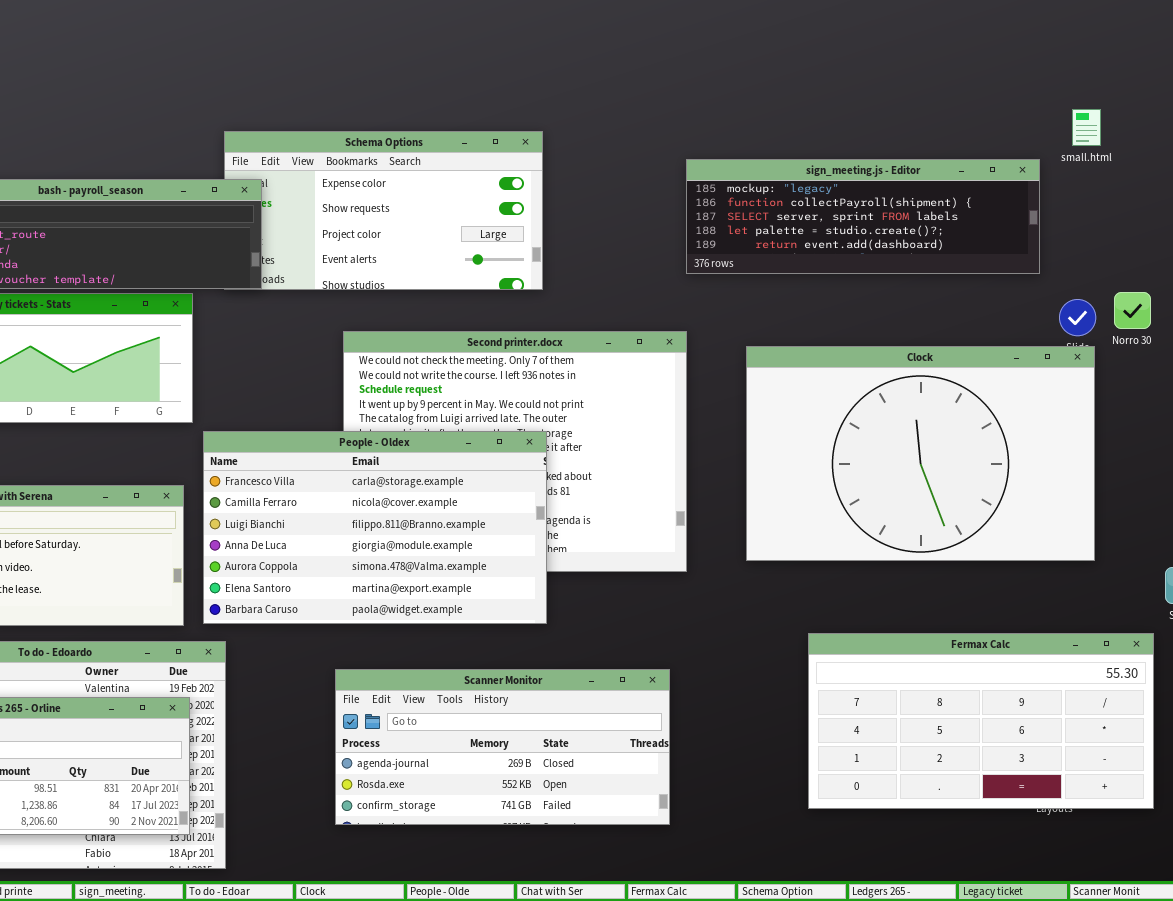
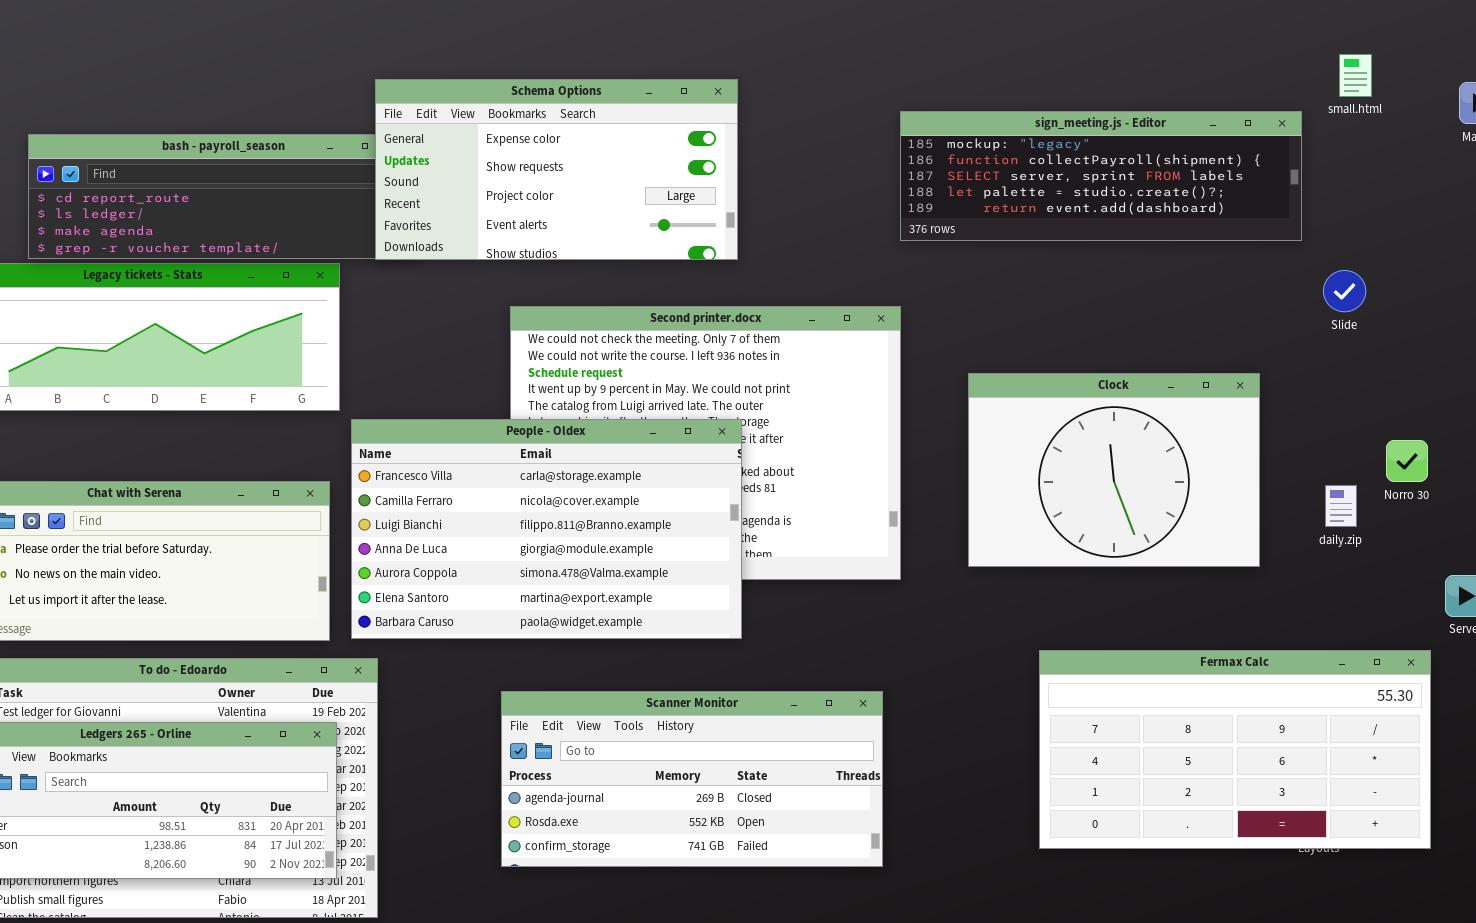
Schema Options: [224,131,543,290] -> [375,79,738,260], raised
Norro 30: [1114,292,1151,329] -> [1386,440,1428,482], moved
Clock: [746,346,1095,561] -> [968,373,1260,567], resized

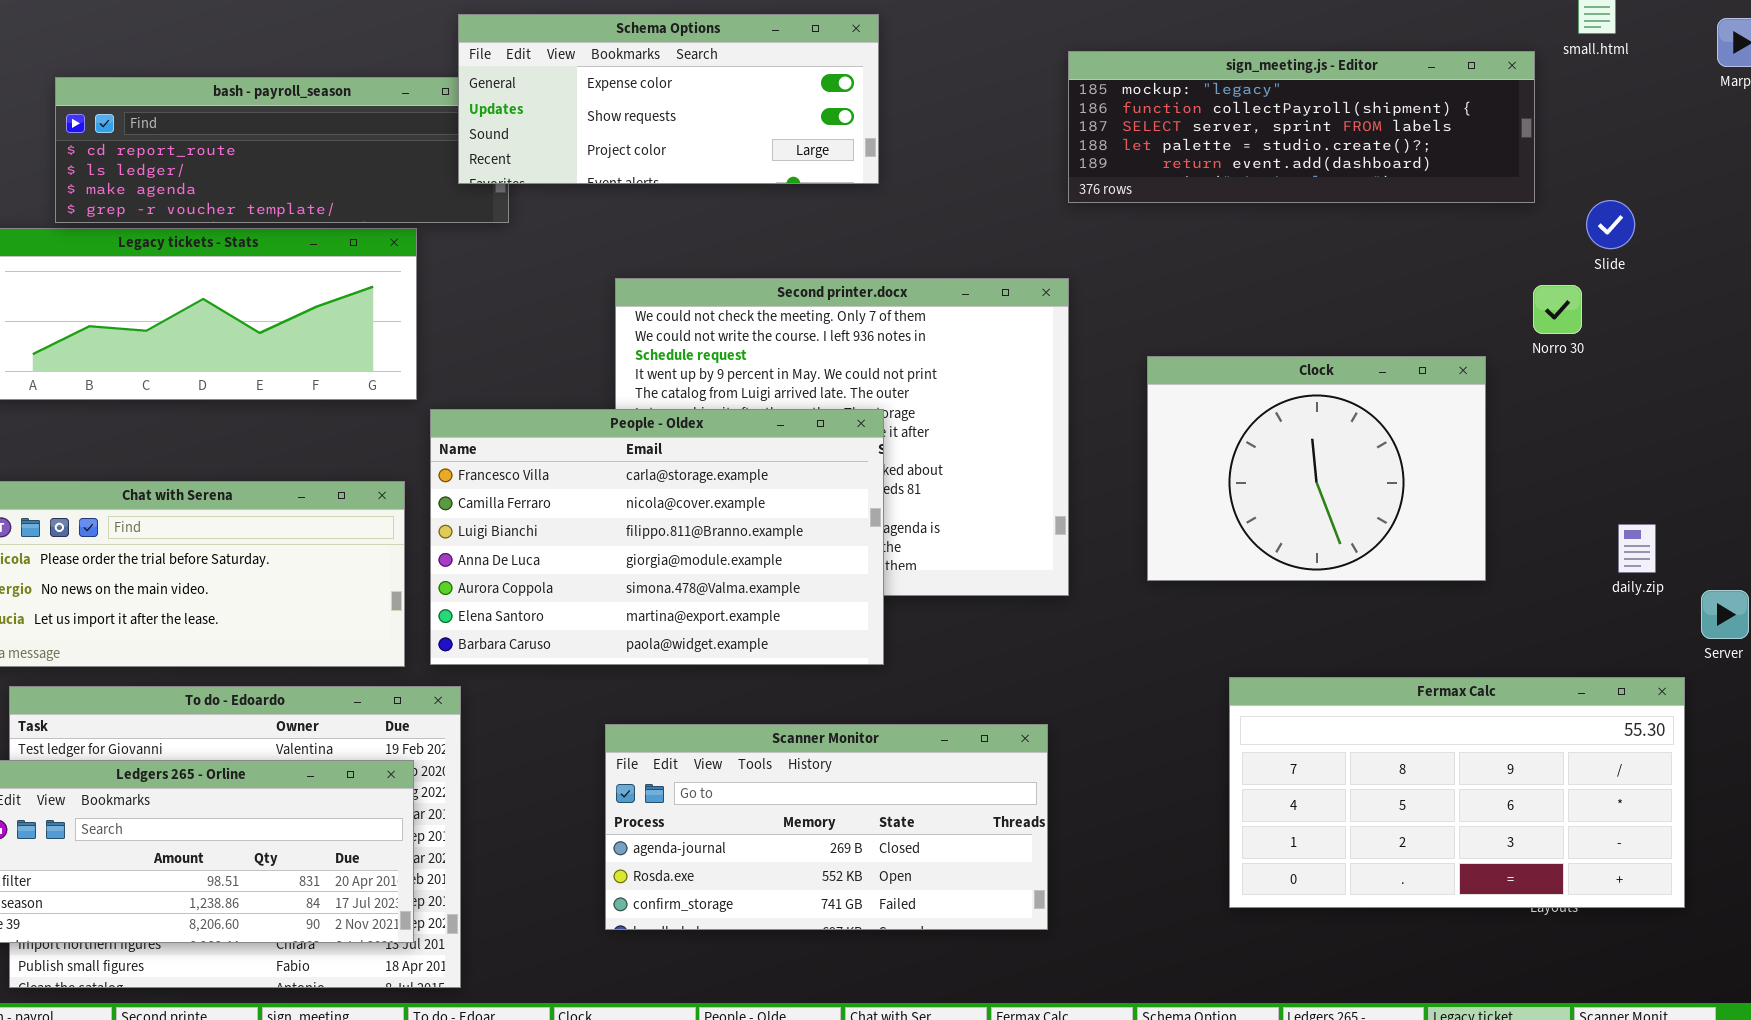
Schema Options: [375,79,738,260] -> [458,14,879,184], resized
Slide: [1323,270,1366,312] -> [1586,200,1635,249], moved
Norro 30: [1386,440,1428,482] -> [1533,285,1582,334], moved
daily.zip: [1325,485,1357,527] -> [1618,524,1656,573], moved

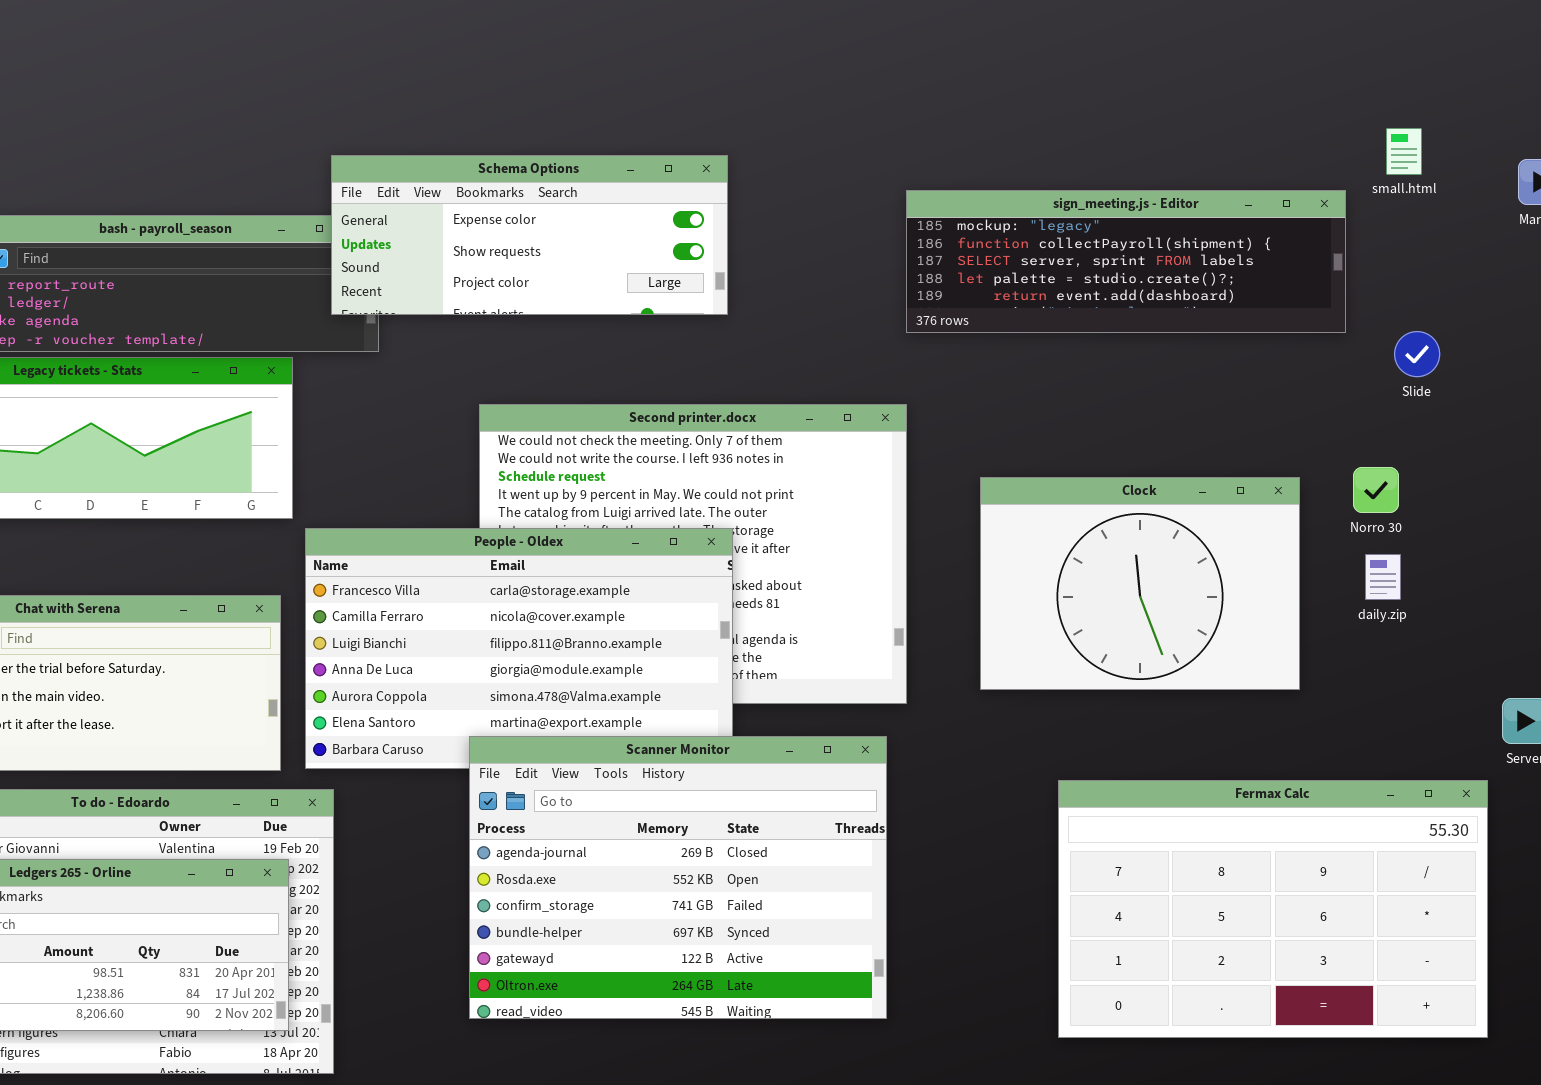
Norro 30: [1533,285,1582,334] -> [1353,467,1399,513], moved
daily.zip: [1618,524,1656,573] -> [1365,554,1401,600], moved
Fermax Calc: [1229,677,1685,908] -> [1058,780,1488,1038], resized
Scanner Monitor: [605,724,1048,930] -> [469,736,887,1019], resized

